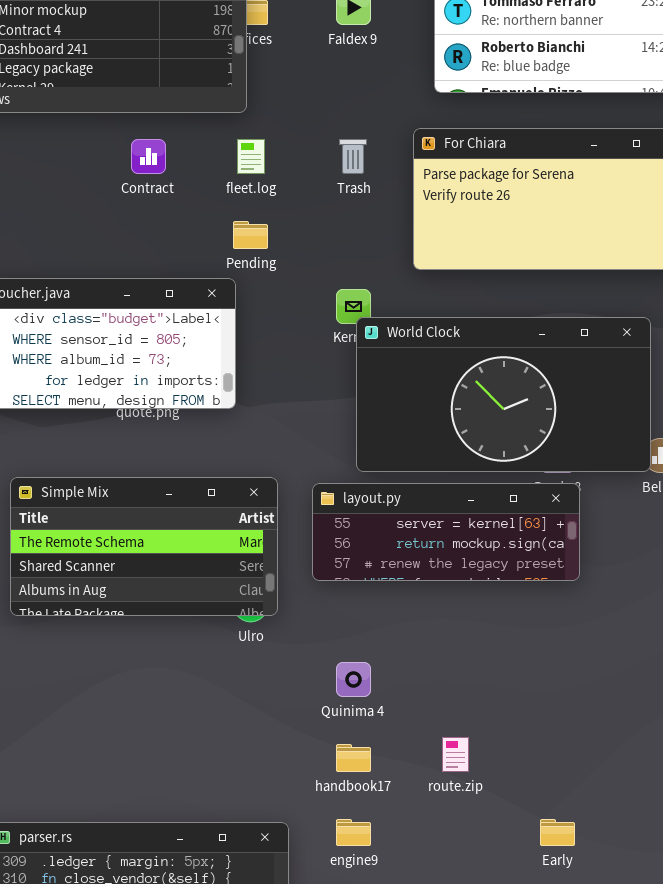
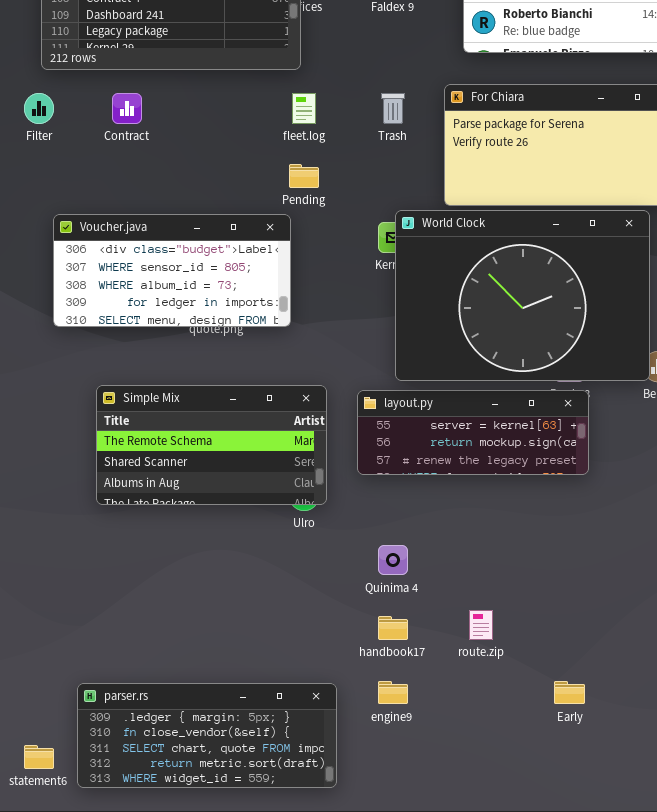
Contract: [131,139,166,174] -> [112,93,142,124], moved
World Clock: [356,317,651,472] -> [395,210,650,381], resized

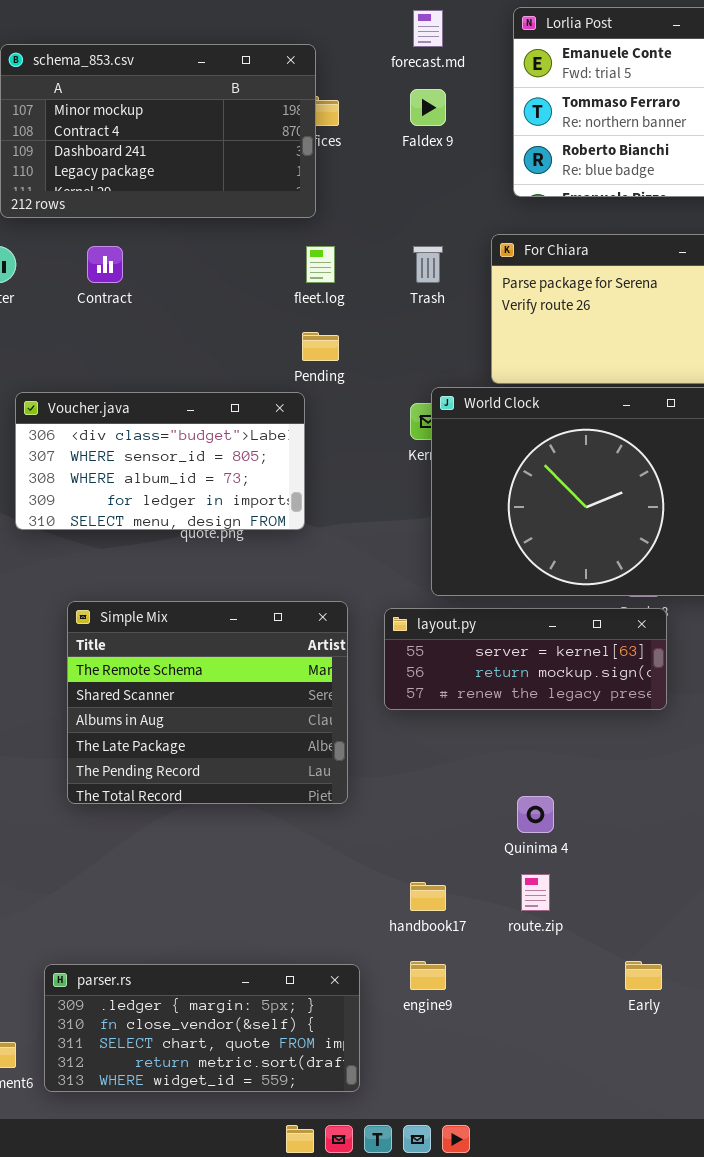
Simple Mix: [96,385,327,505] -> [67,601,348,804], resized
Quinima 4: [378,545,408,575] -> [517,796,554,833], moved

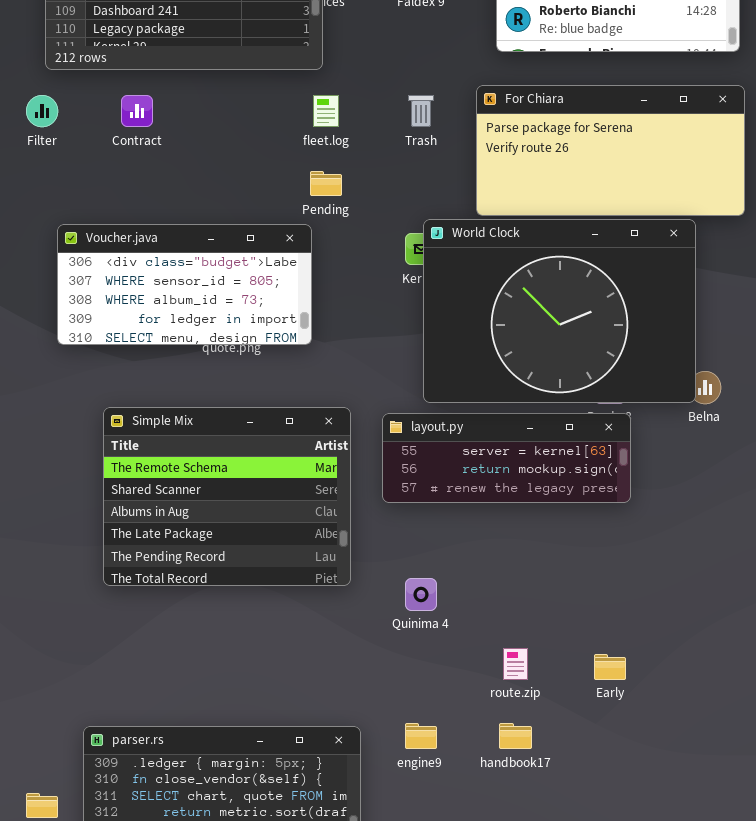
Quinima 4: [517,796,554,833] -> [405,578,437,611], moved
handbook17: [410,882,446,911] -> [499,723,532,749], moved
Early: [625,961,662,990] -> [594,654,626,680], moved

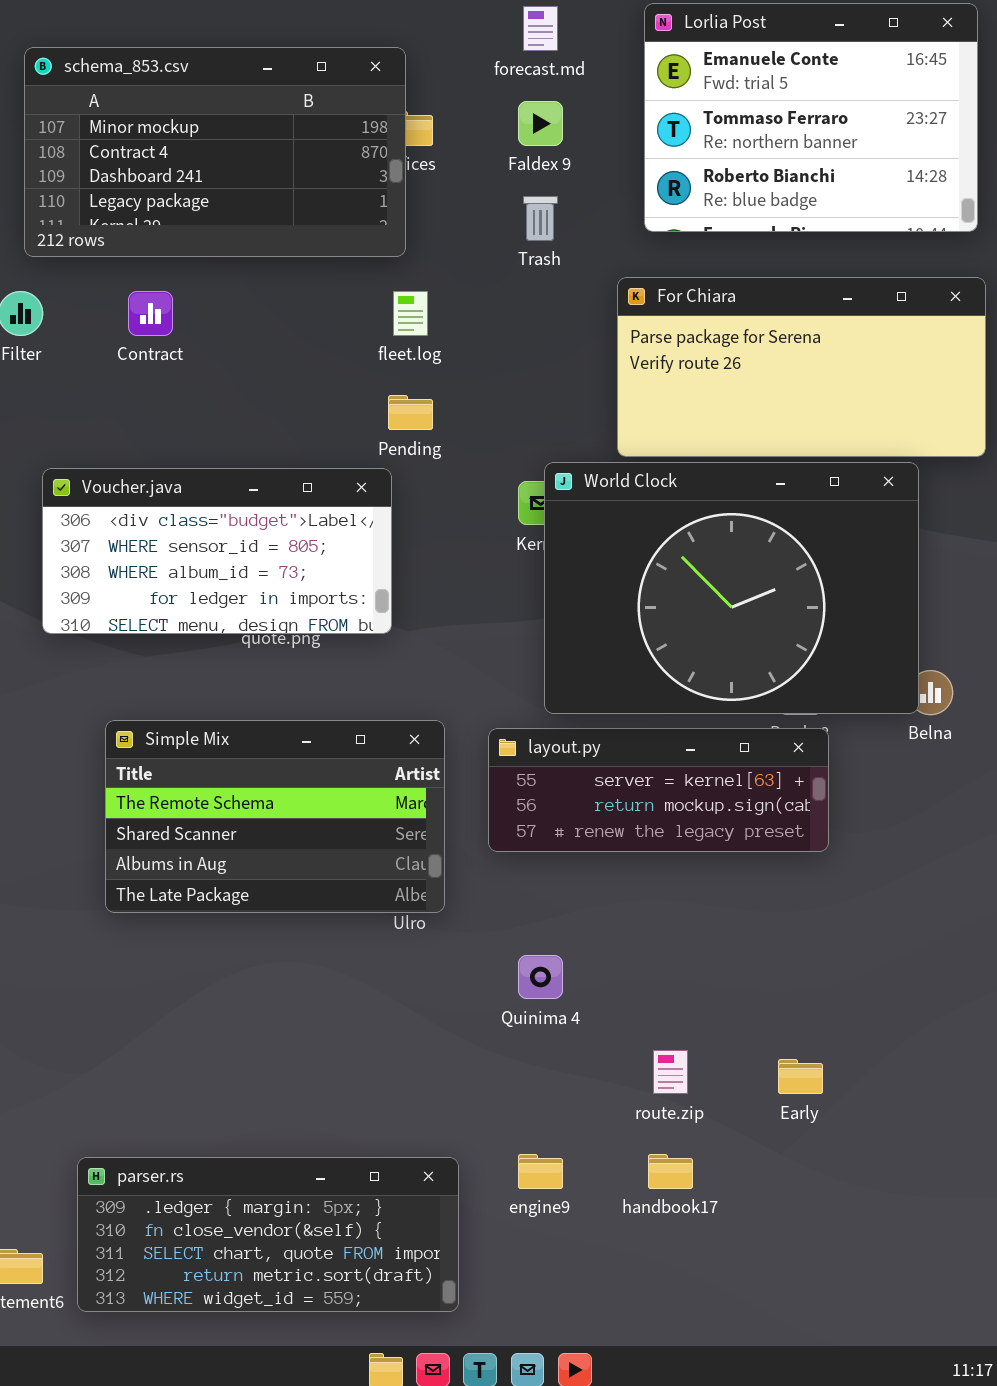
Trash: [408,95,434,127] -> [523,196,558,241], moved
Simple Mix: [103,407,351,586] -> [105,720,445,913], resized

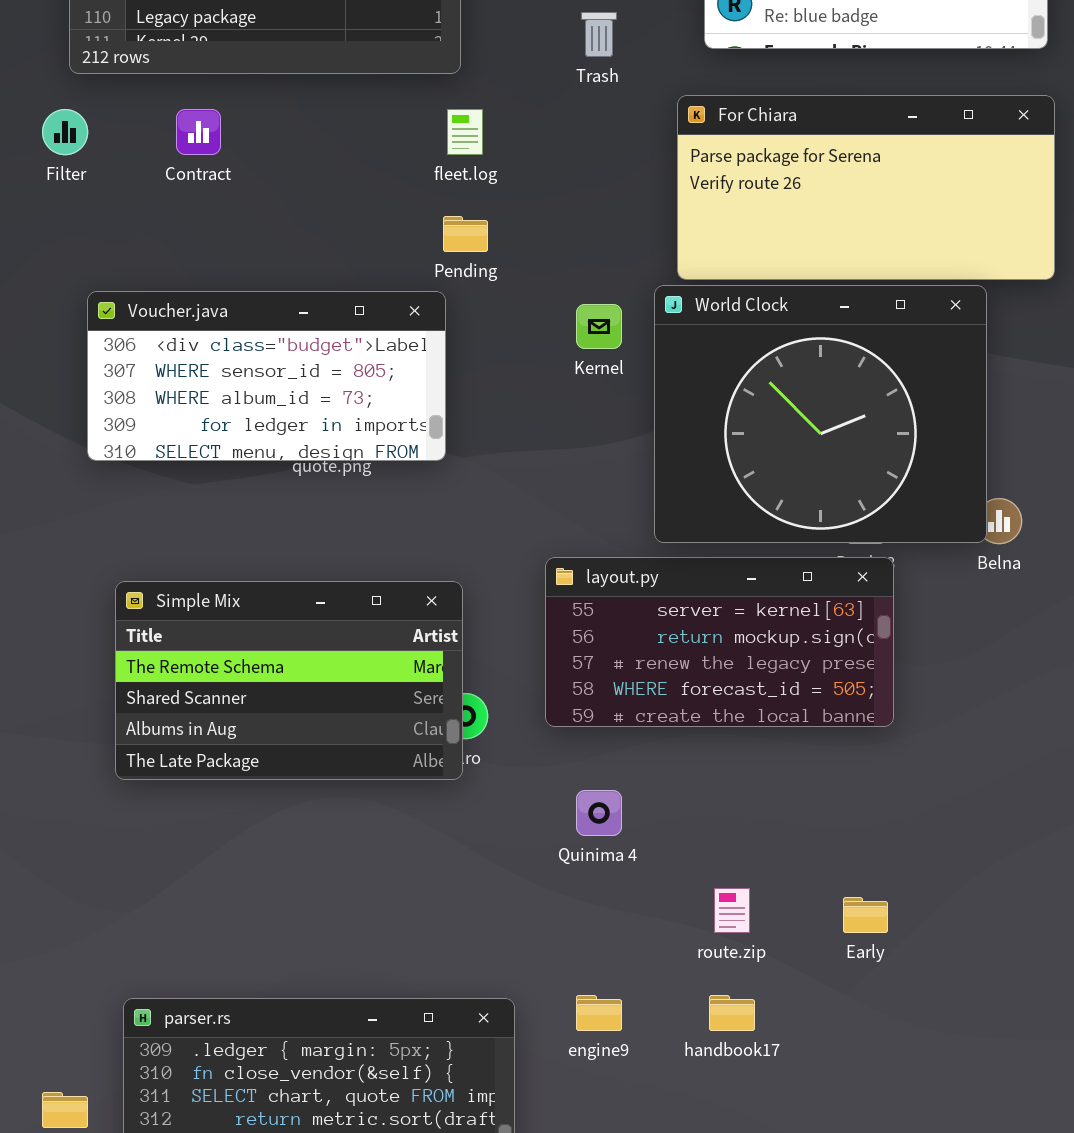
World Clock: [544,462,919,714] -> [654,285,987,543], resized
Simple Mix: [105,720,445,913] -> [115,581,463,780], moved
layout.py: [488,728,829,852] -> [545,557,894,727], resized

